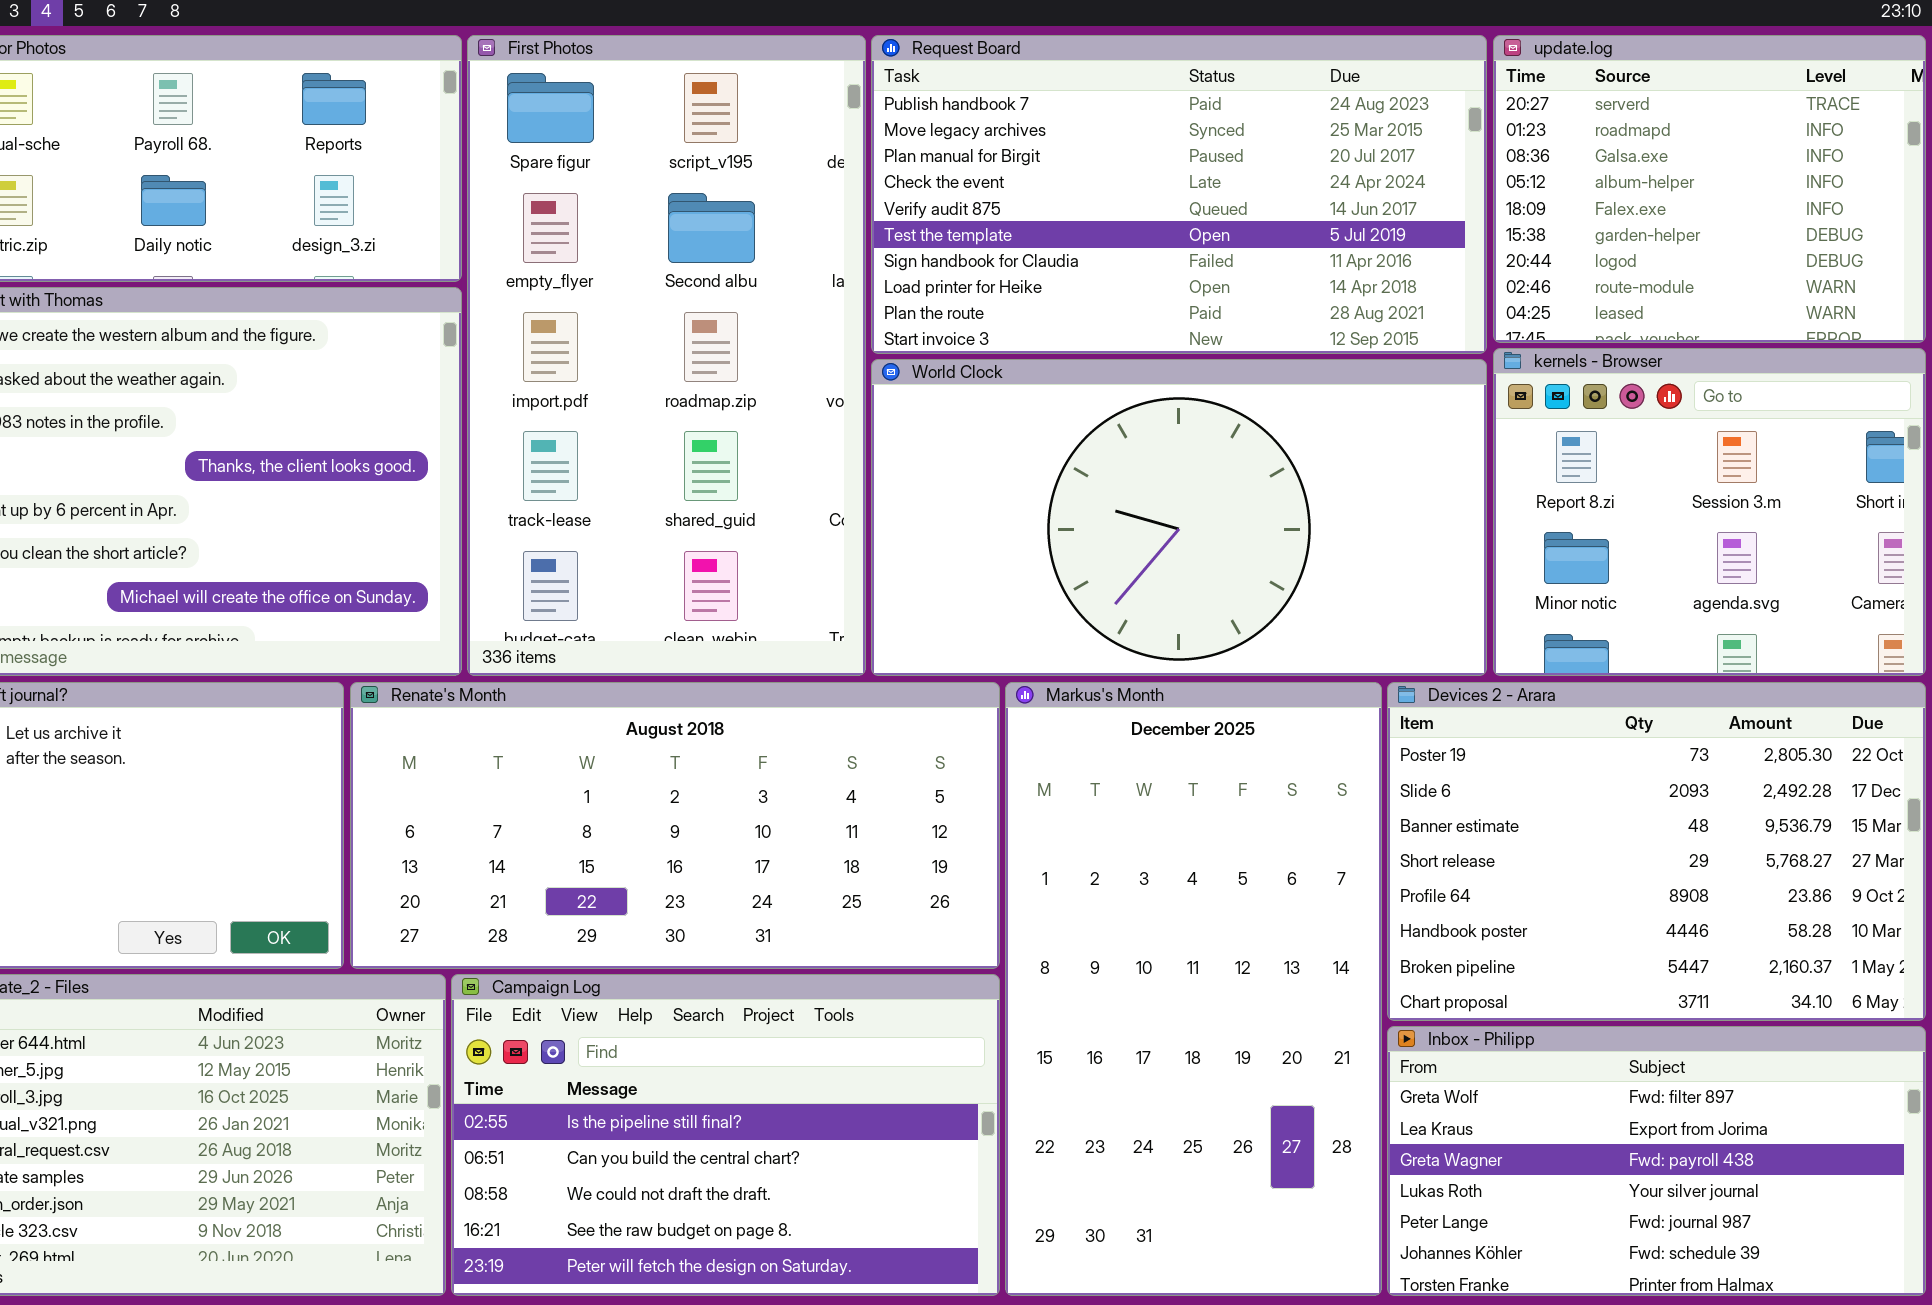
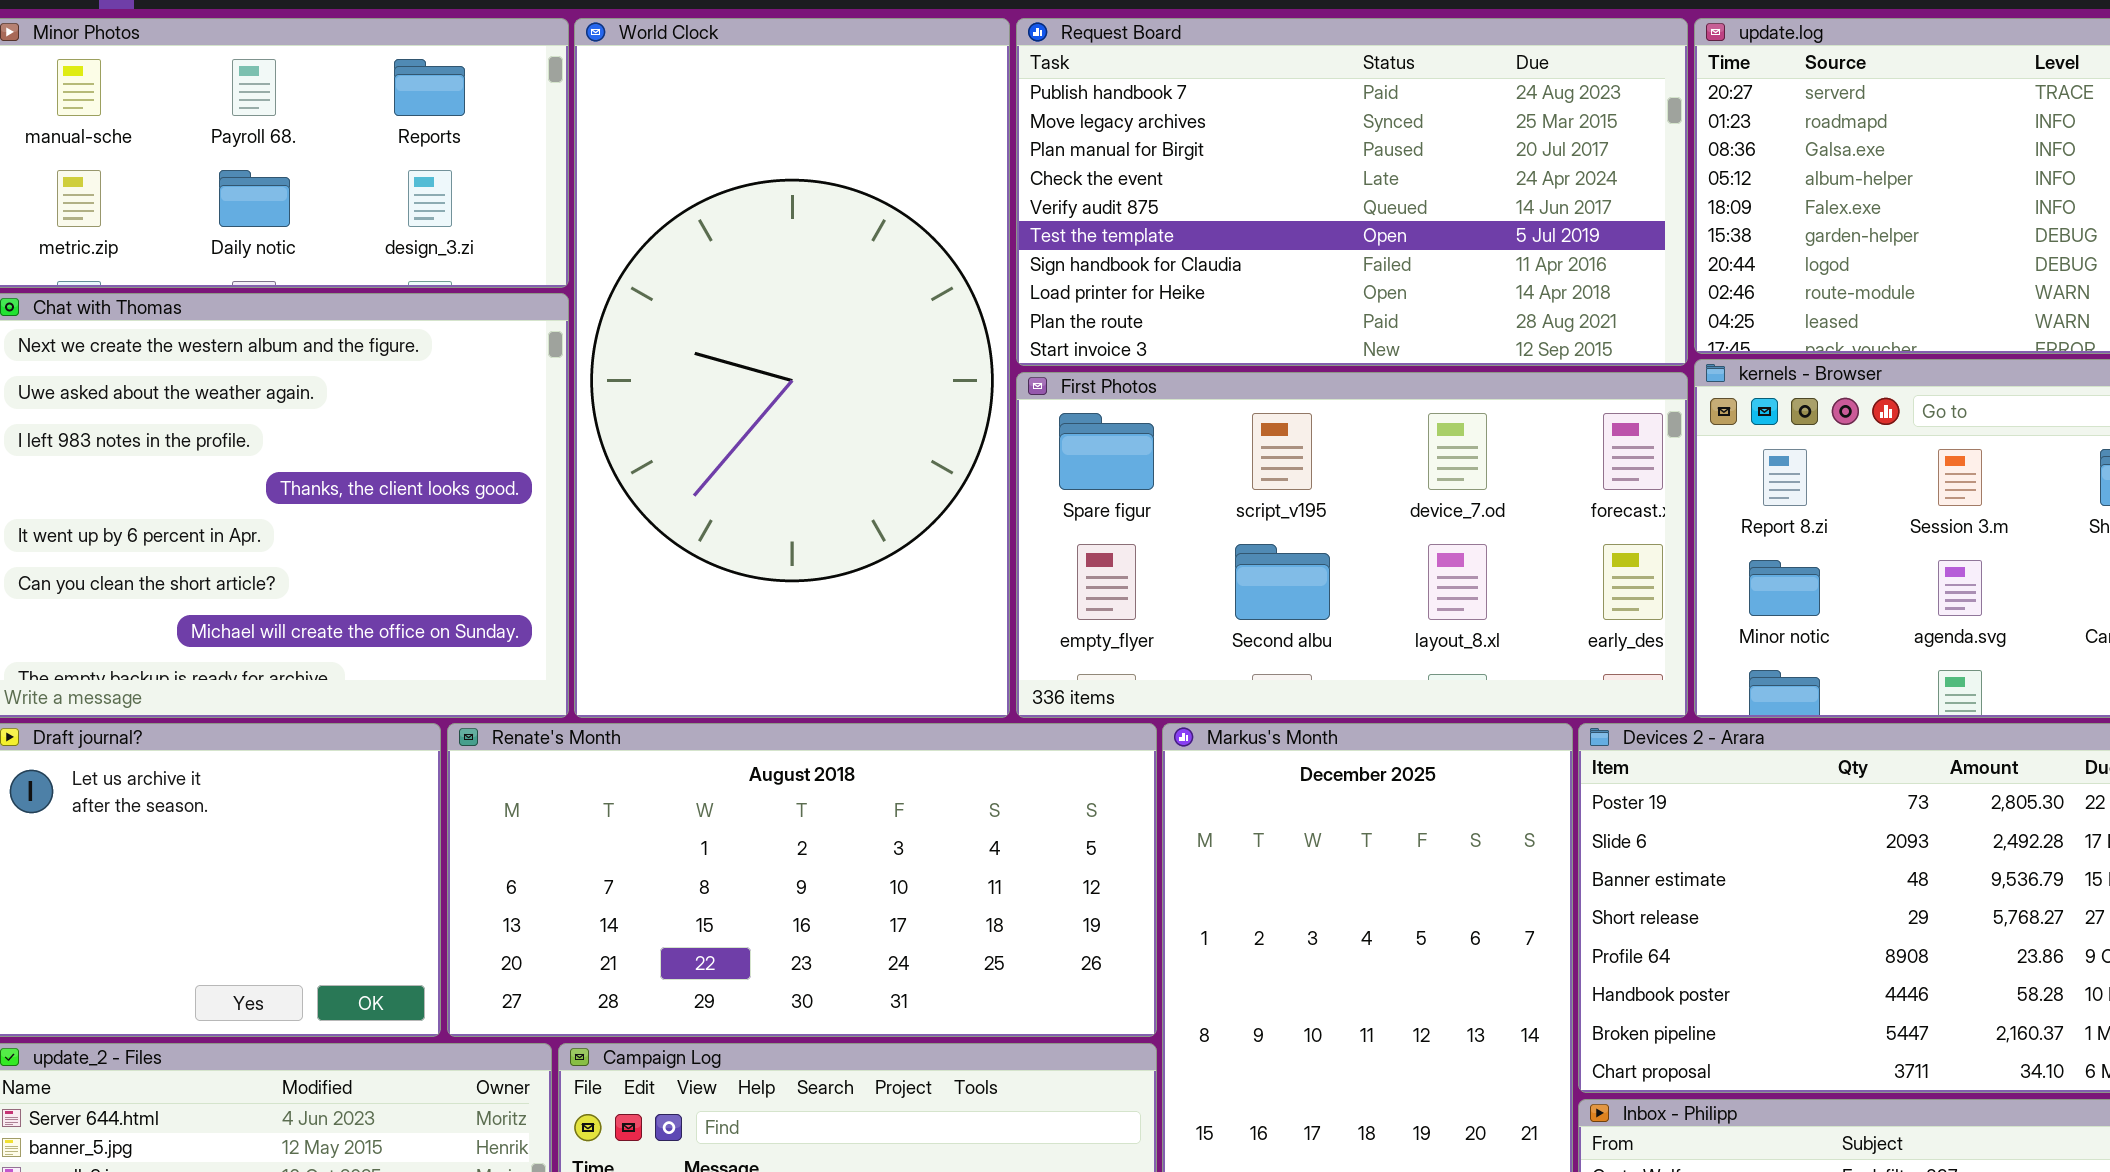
First Photos: [467,35,866,676] -> [1016,372,1688,718], moved, resized
World Clock: [871,359,1487,676] -> [574,18,1010,718], moved, resized

